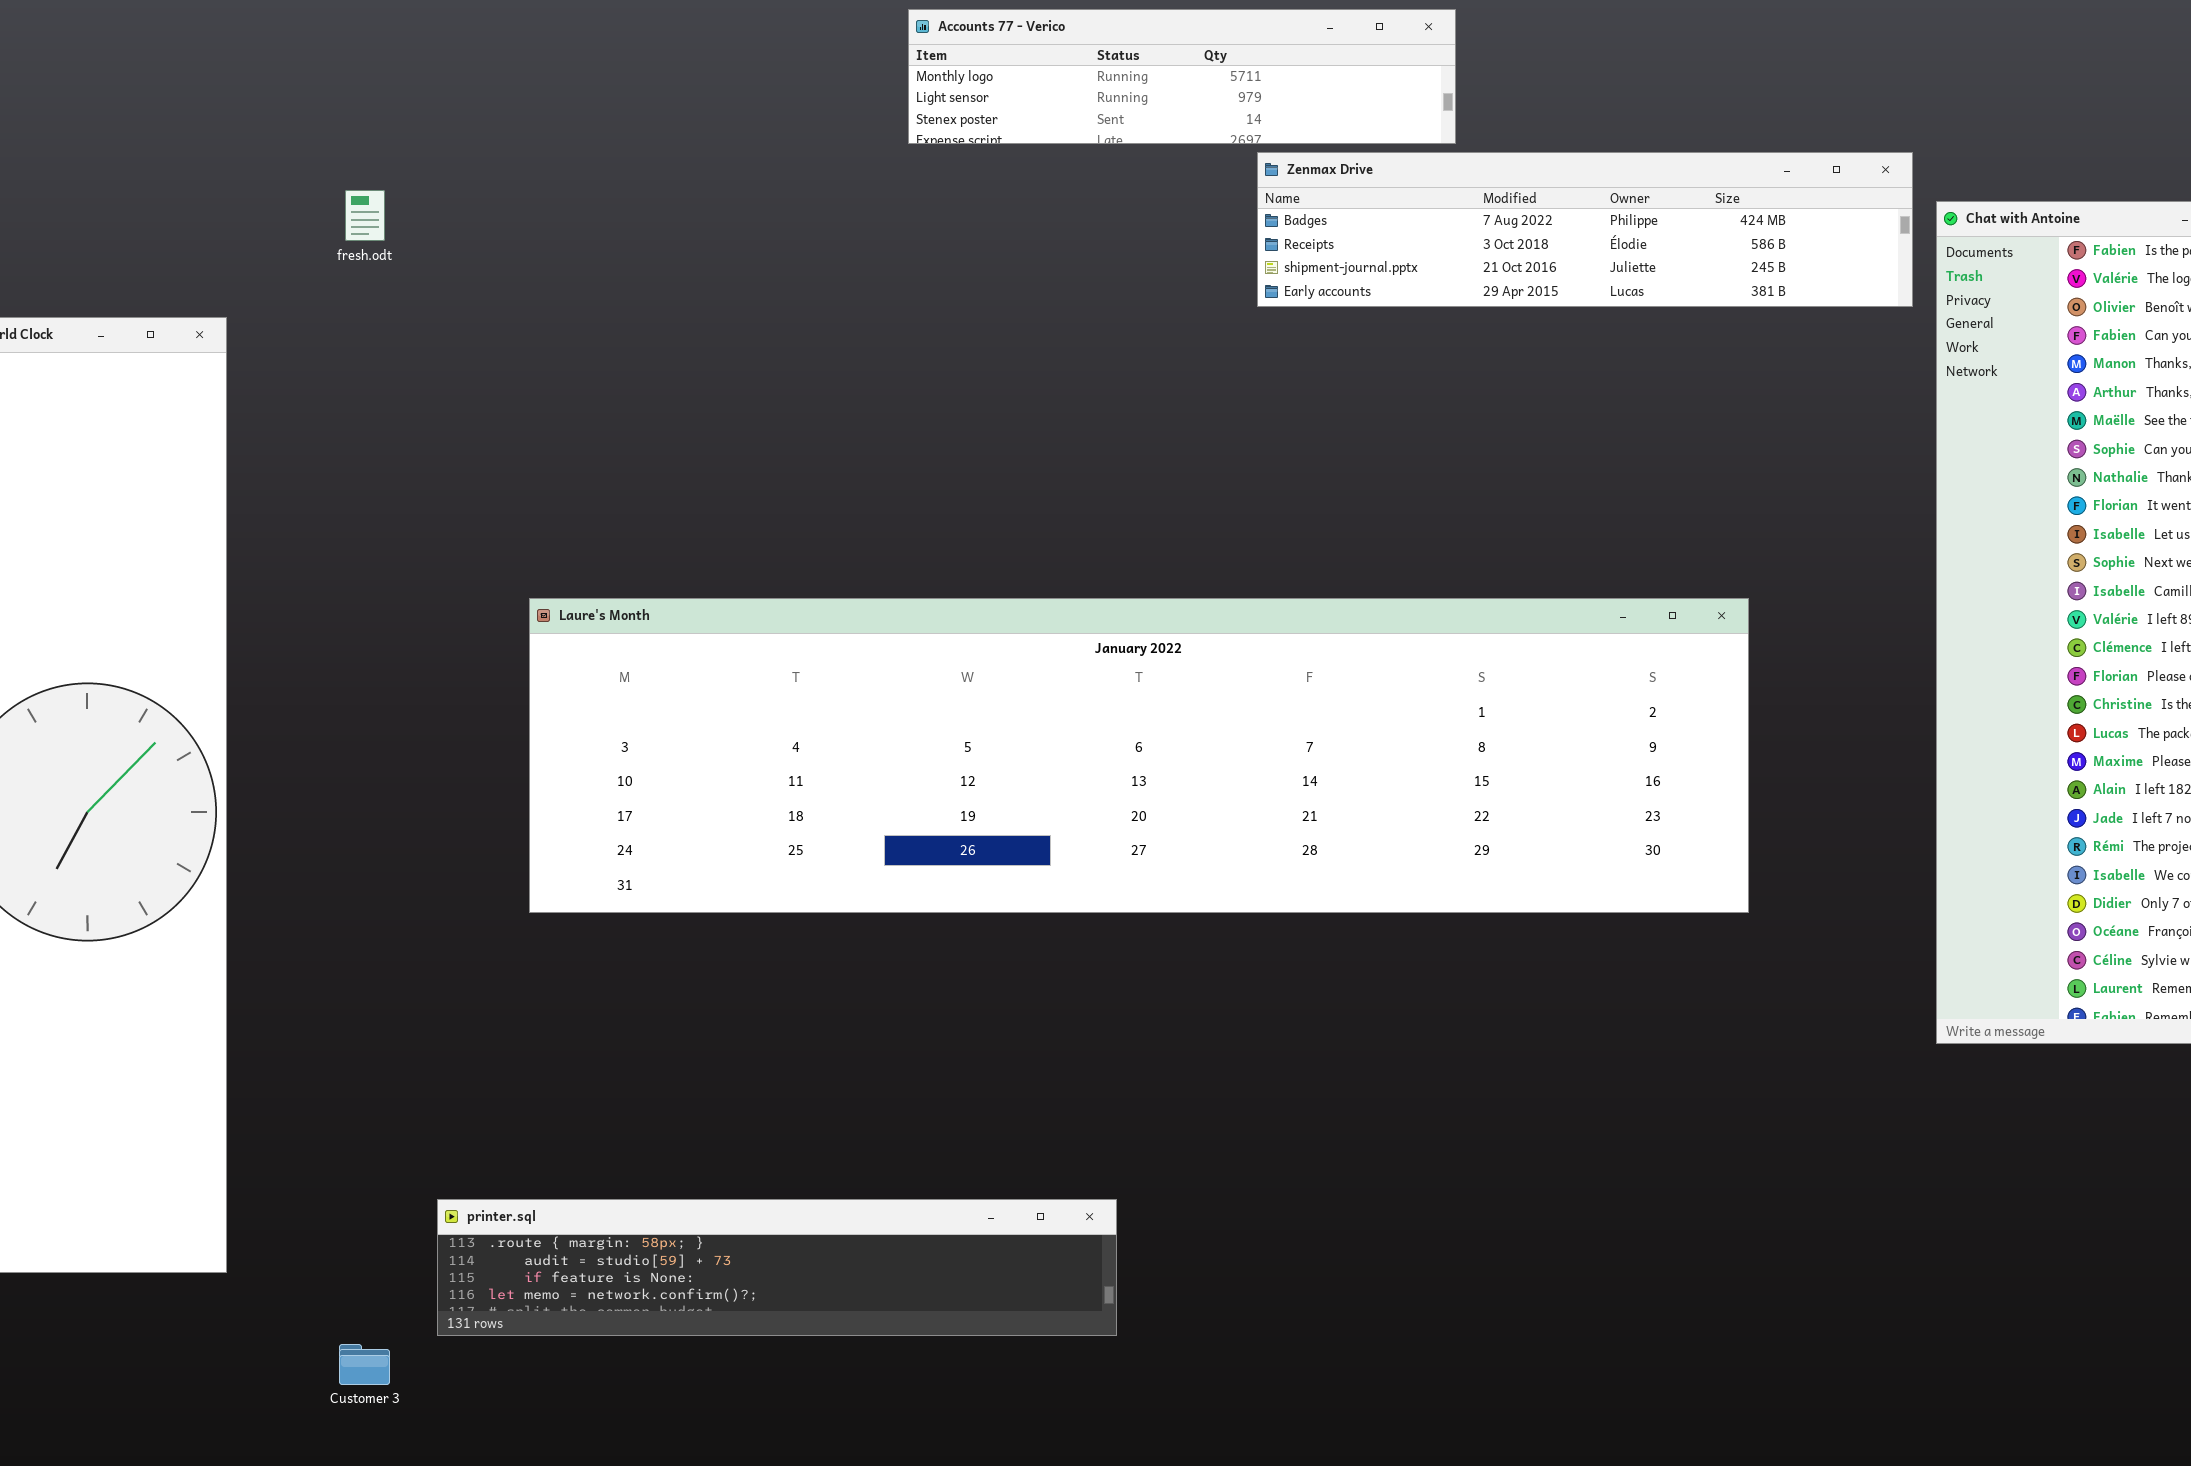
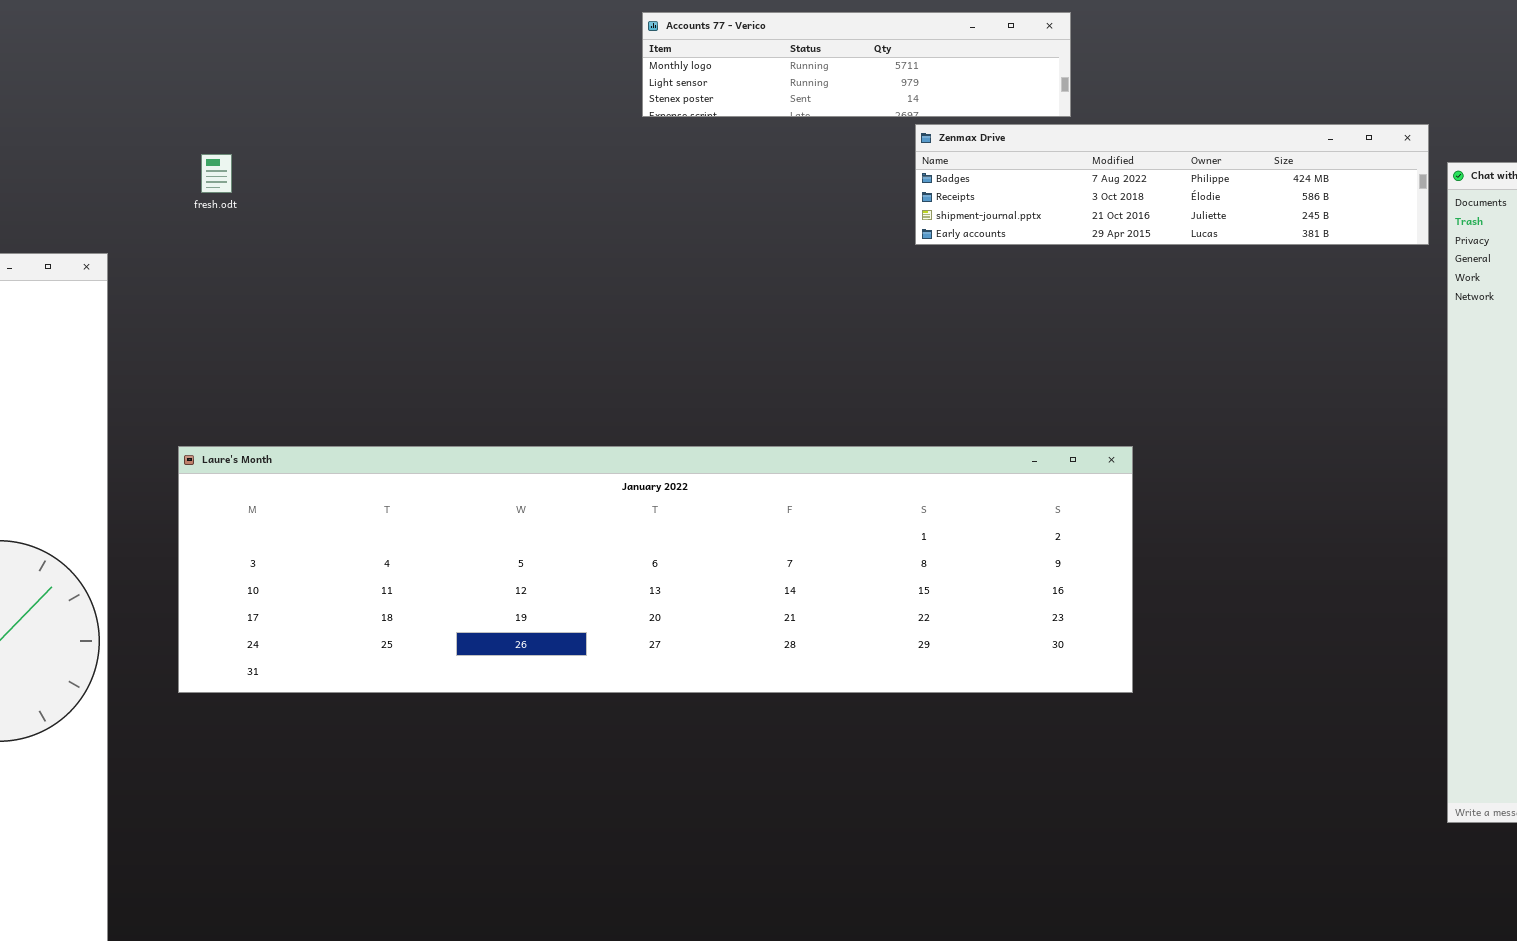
Laure's Month: [529,598,1749,913] -> [178,446,1133,693], moved

